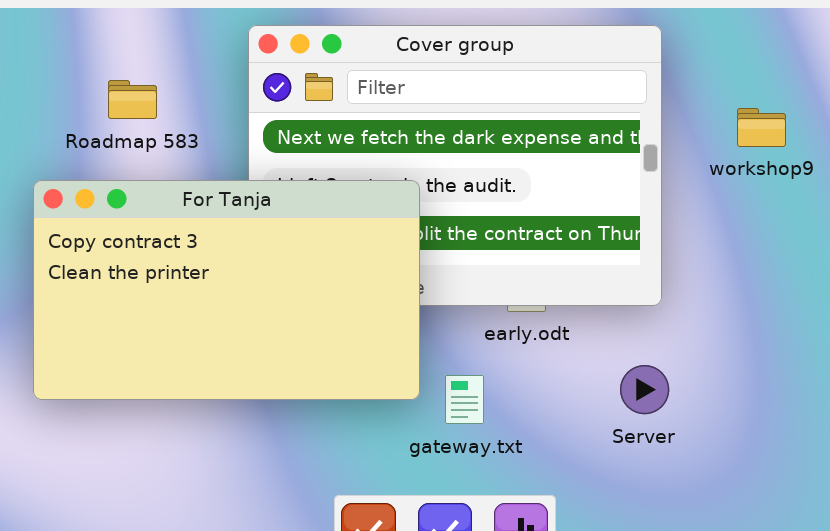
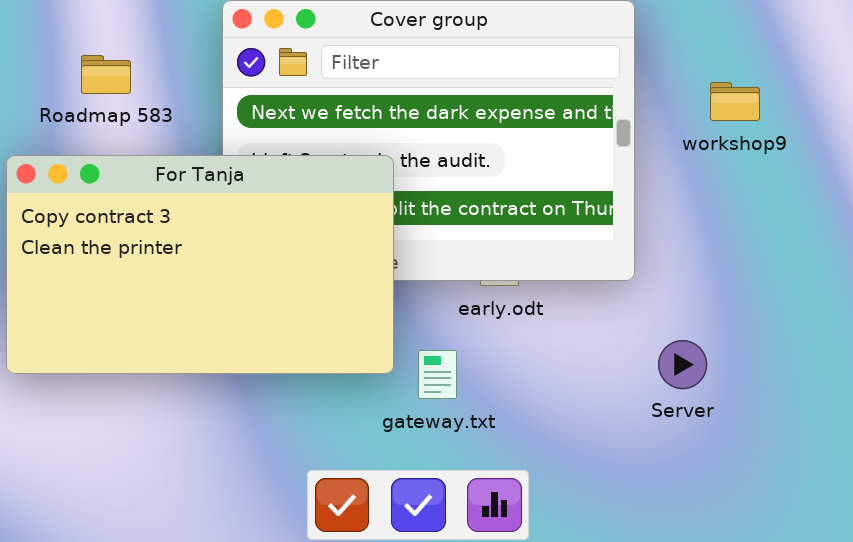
Server: [620,365,669,414] -> [658,340,707,389], moved

